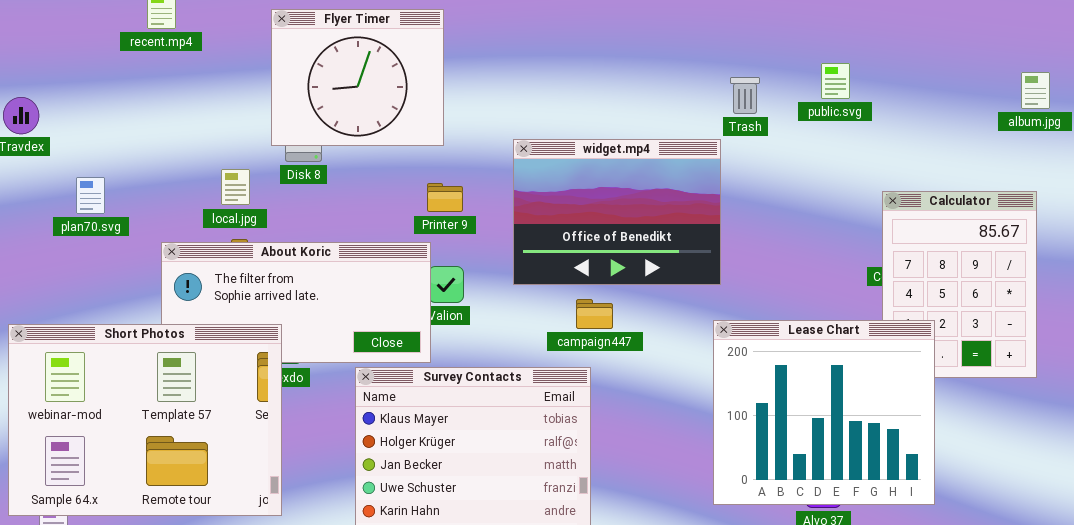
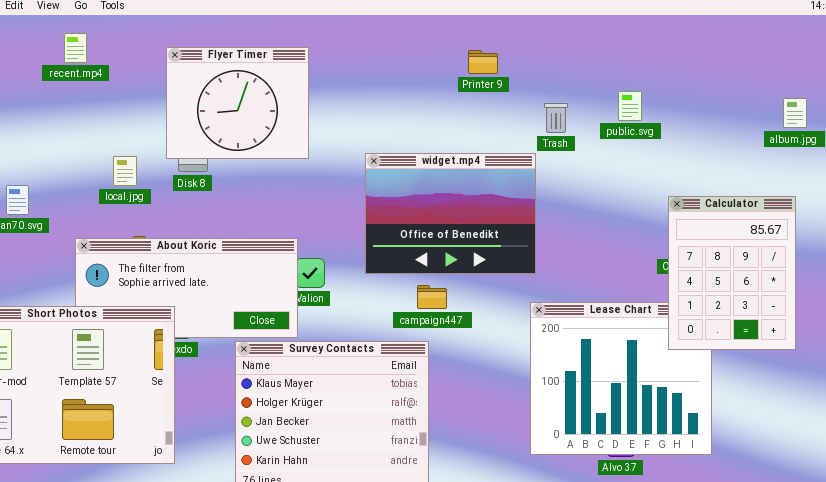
local.jpg: [221,169,250,205] -> [113,156,137,186], moved
Printer 9: [427,183,463,212] -> [468,50,498,74], moved
Calculator: [882,191,1037,378] -> [668,196,796,350], raised

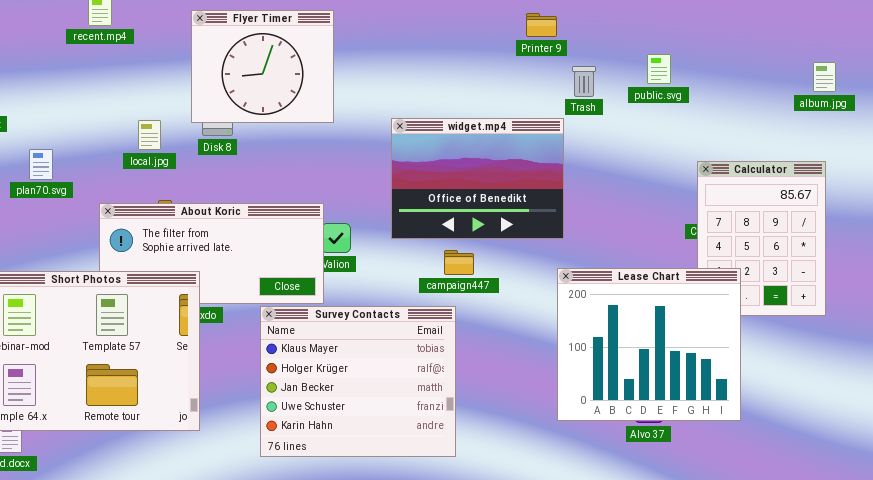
Printer 9: [468,50,498,74] -> [526,13,557,37], moved
Lease Chart: [530,302,712,455] -> [557,268,741,421], raised

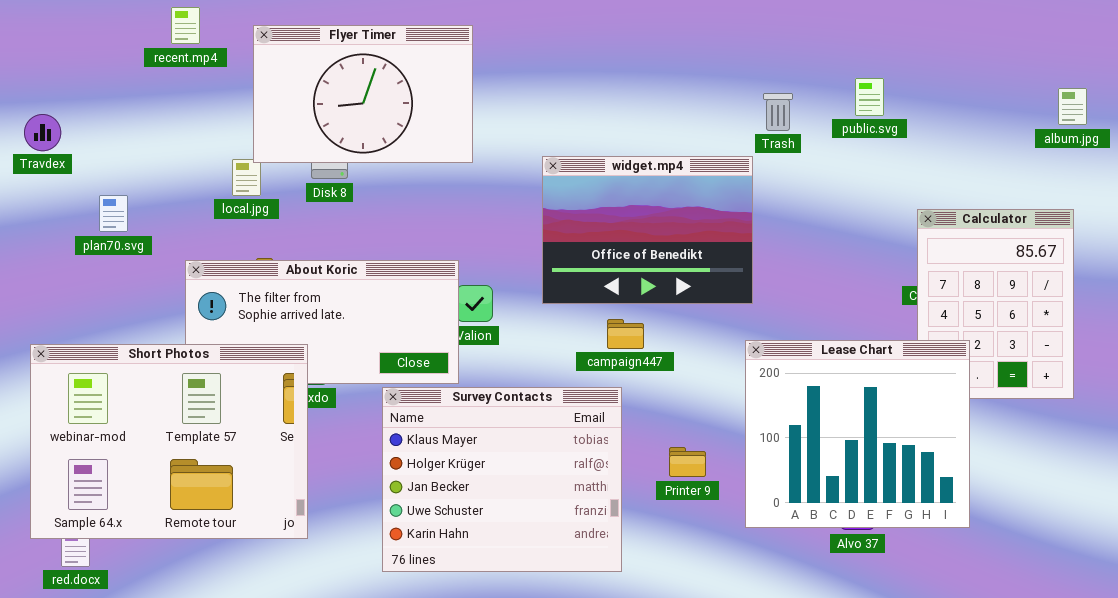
Flyer Timer: [191,10,334,123] -> [253,25,473,163], resized
Printer 9: [526,13,557,37] -> [669,447,706,477], moved

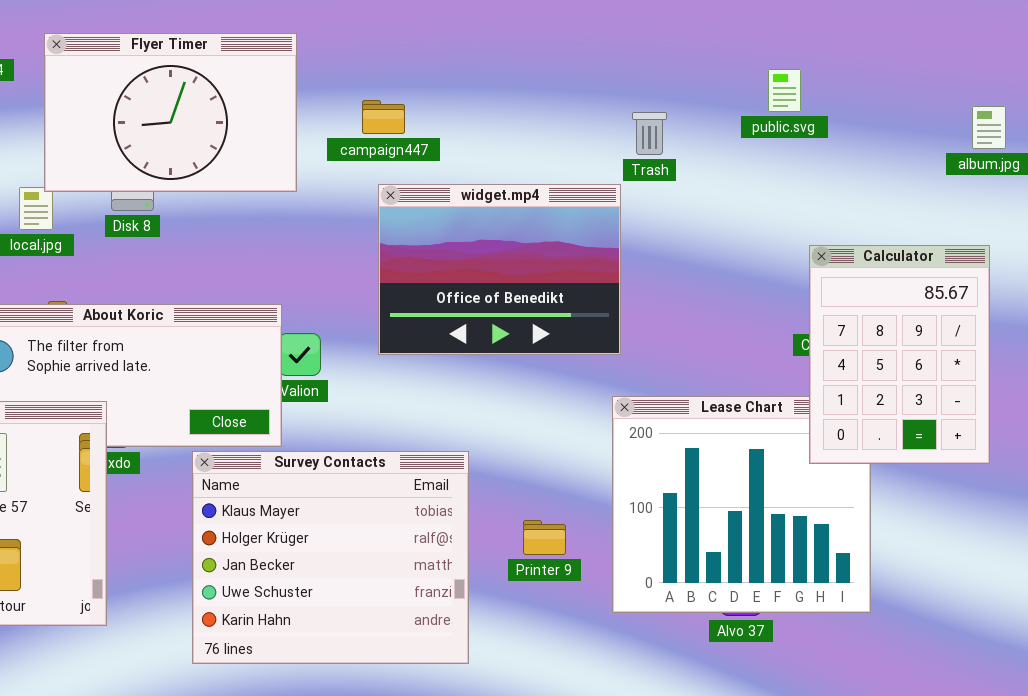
public.svg: [855,78,884,116] -> [768,69,801,112], moved
Calculator: [917,209,1074,399] -> [809,245,990,464], raised
campaign447: [607,319,644,349] -> [362,100,405,134], moved

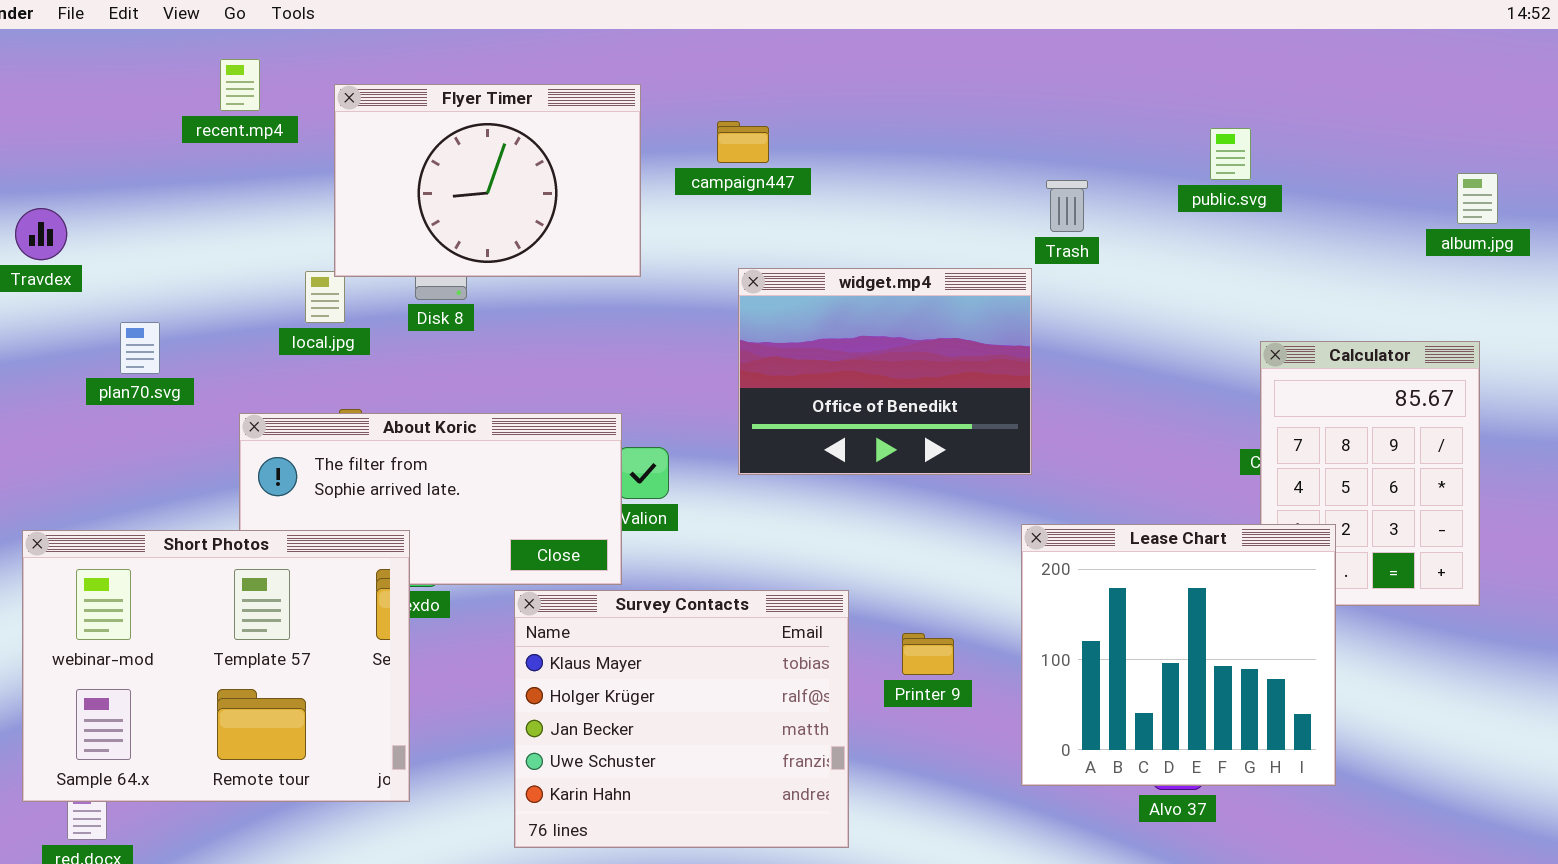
campaign447: [362,100,405,134] -> [717,121,769,163], moved
Lease Chart: [612,396,871,613] -> [1021,524,1336,786], raised
Printer 9: [523,520,566,555] -> [902,633,954,675], moved

